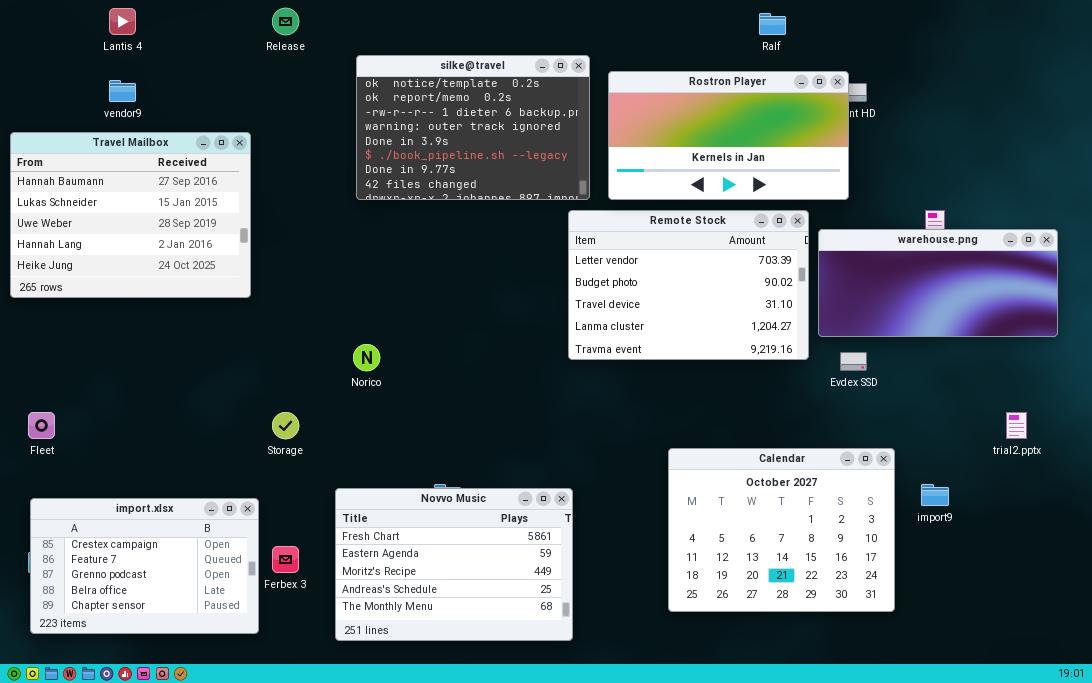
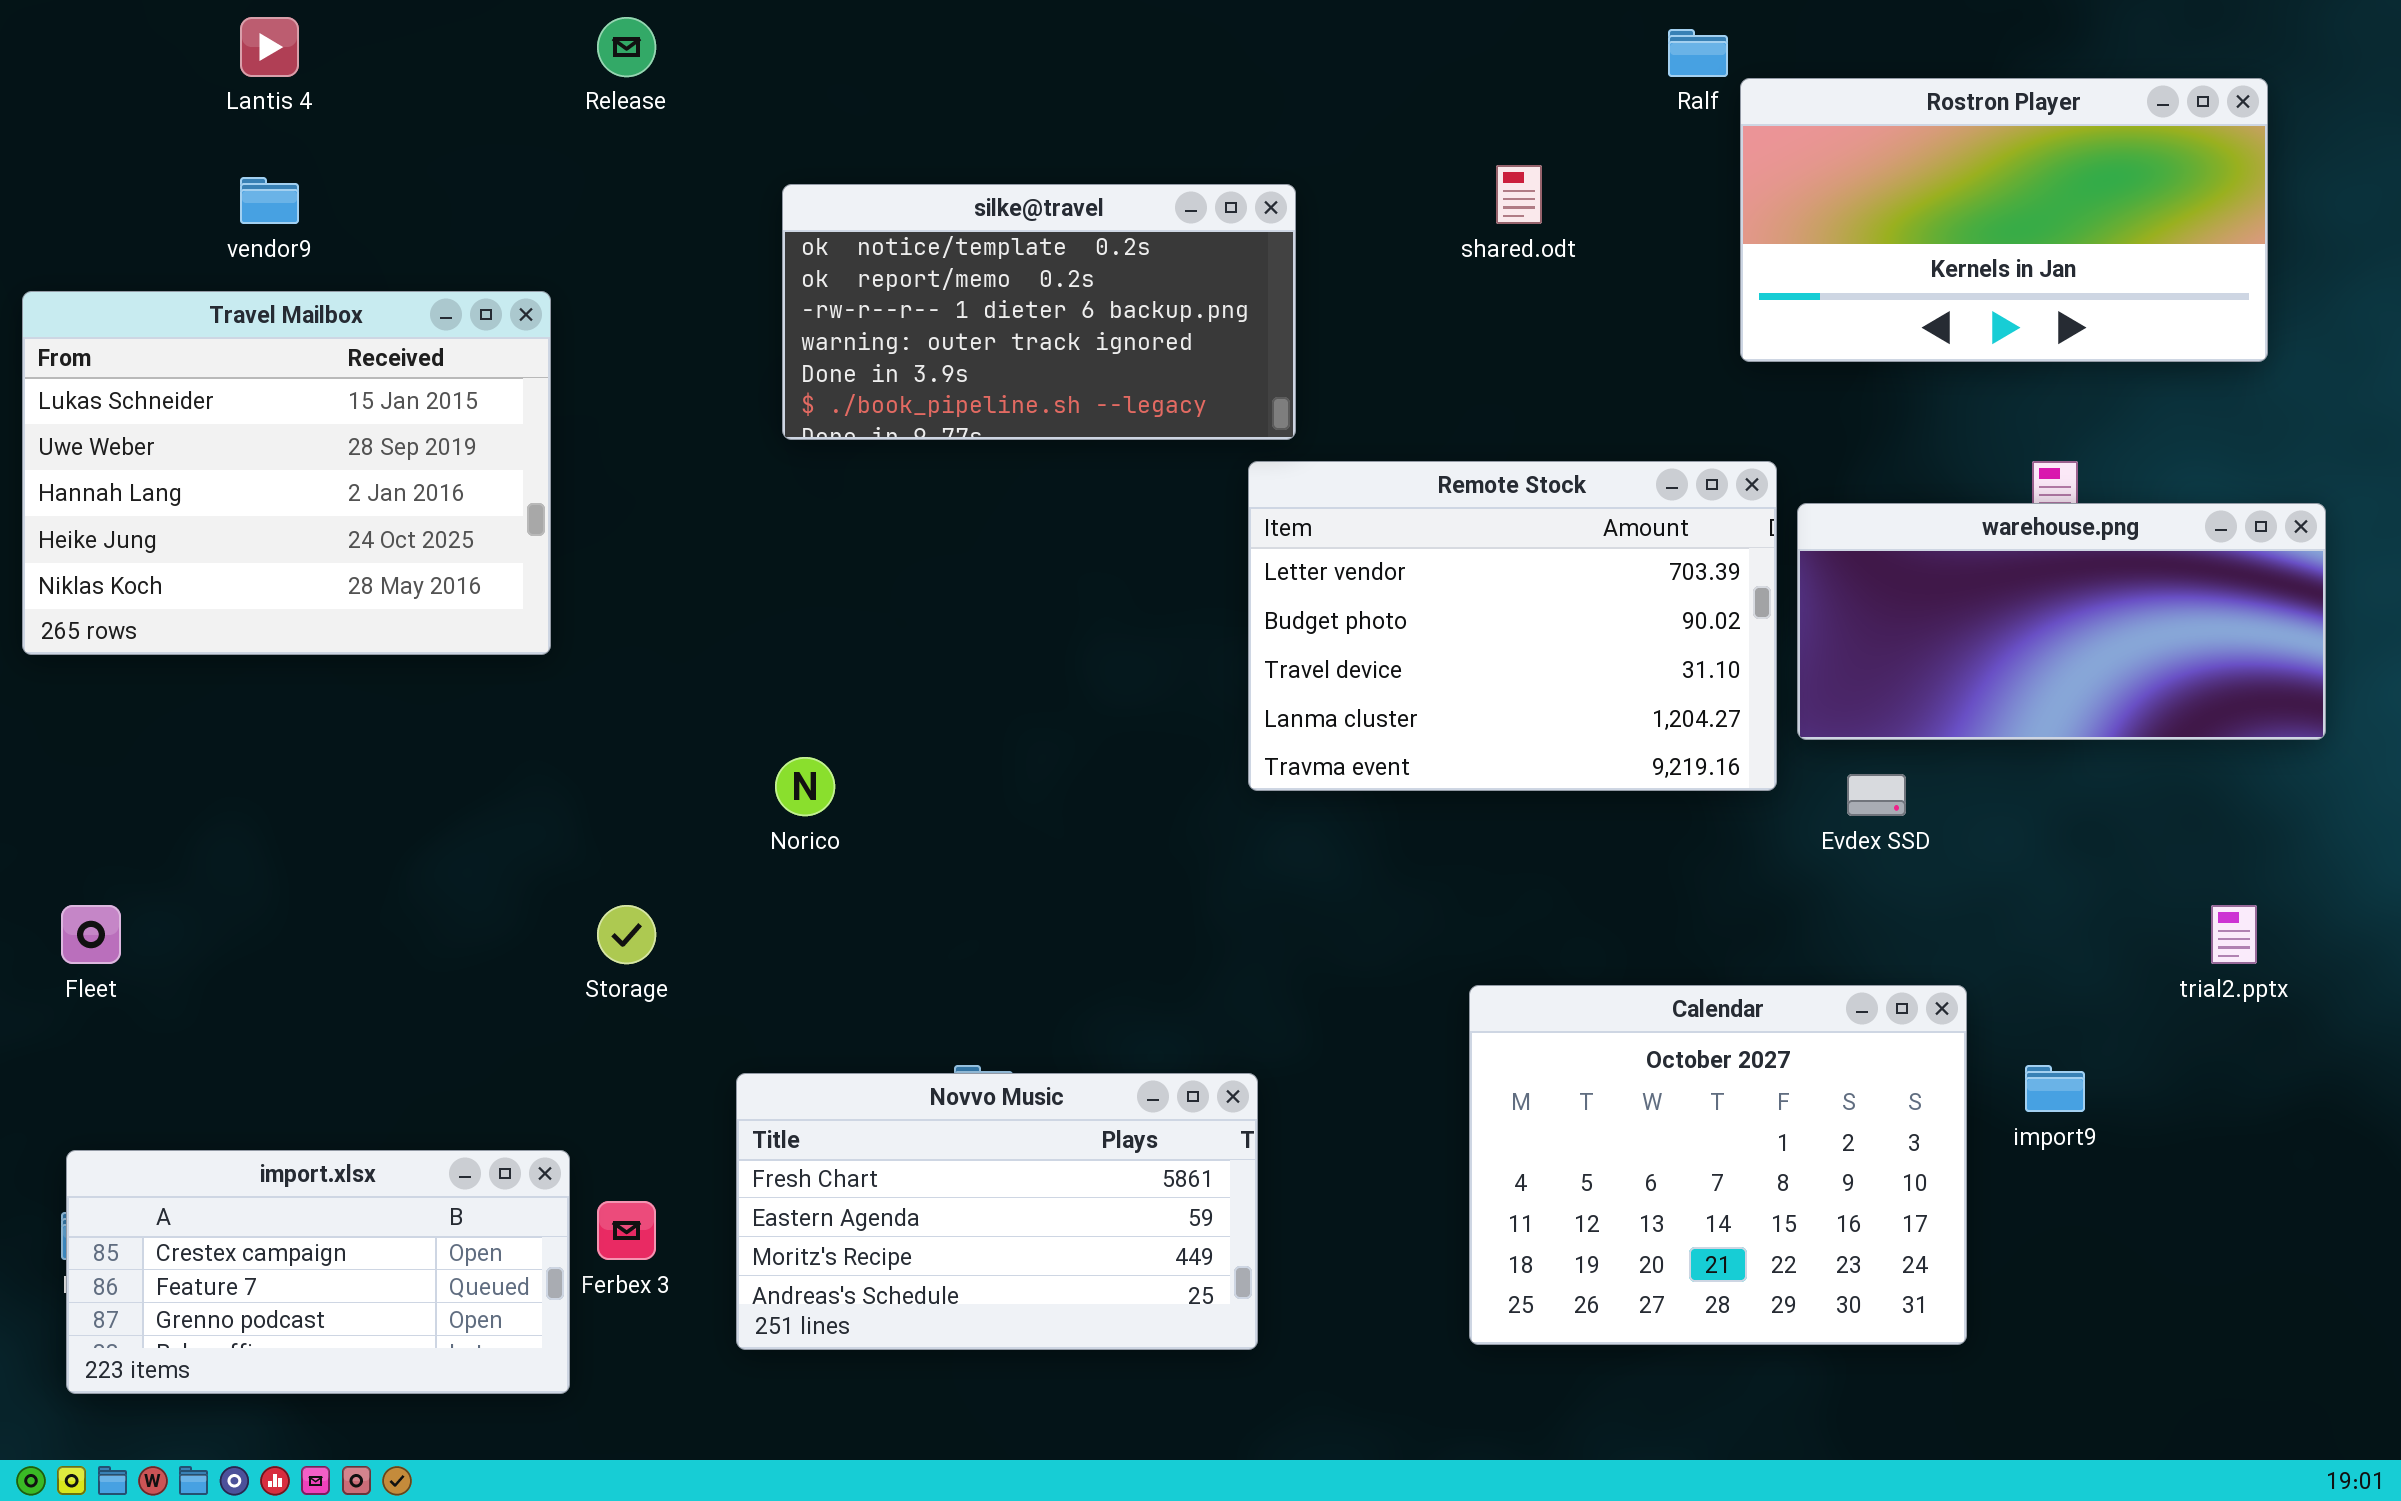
silke@travel: [356,55,590,200] -> [782,184,1296,440], resized
Rostron Player: [608,71,849,200] -> [1740,78,2268,362], moved
Travel Mailbox: [10,132,251,298] -> [22,291,551,655], scrolled down 1 row
Novvo Music: [335,488,573,641] -> [736,1073,1258,1350], resized
import.xlsx: [30,498,259,634] -> [66,1150,570,1394], resized

